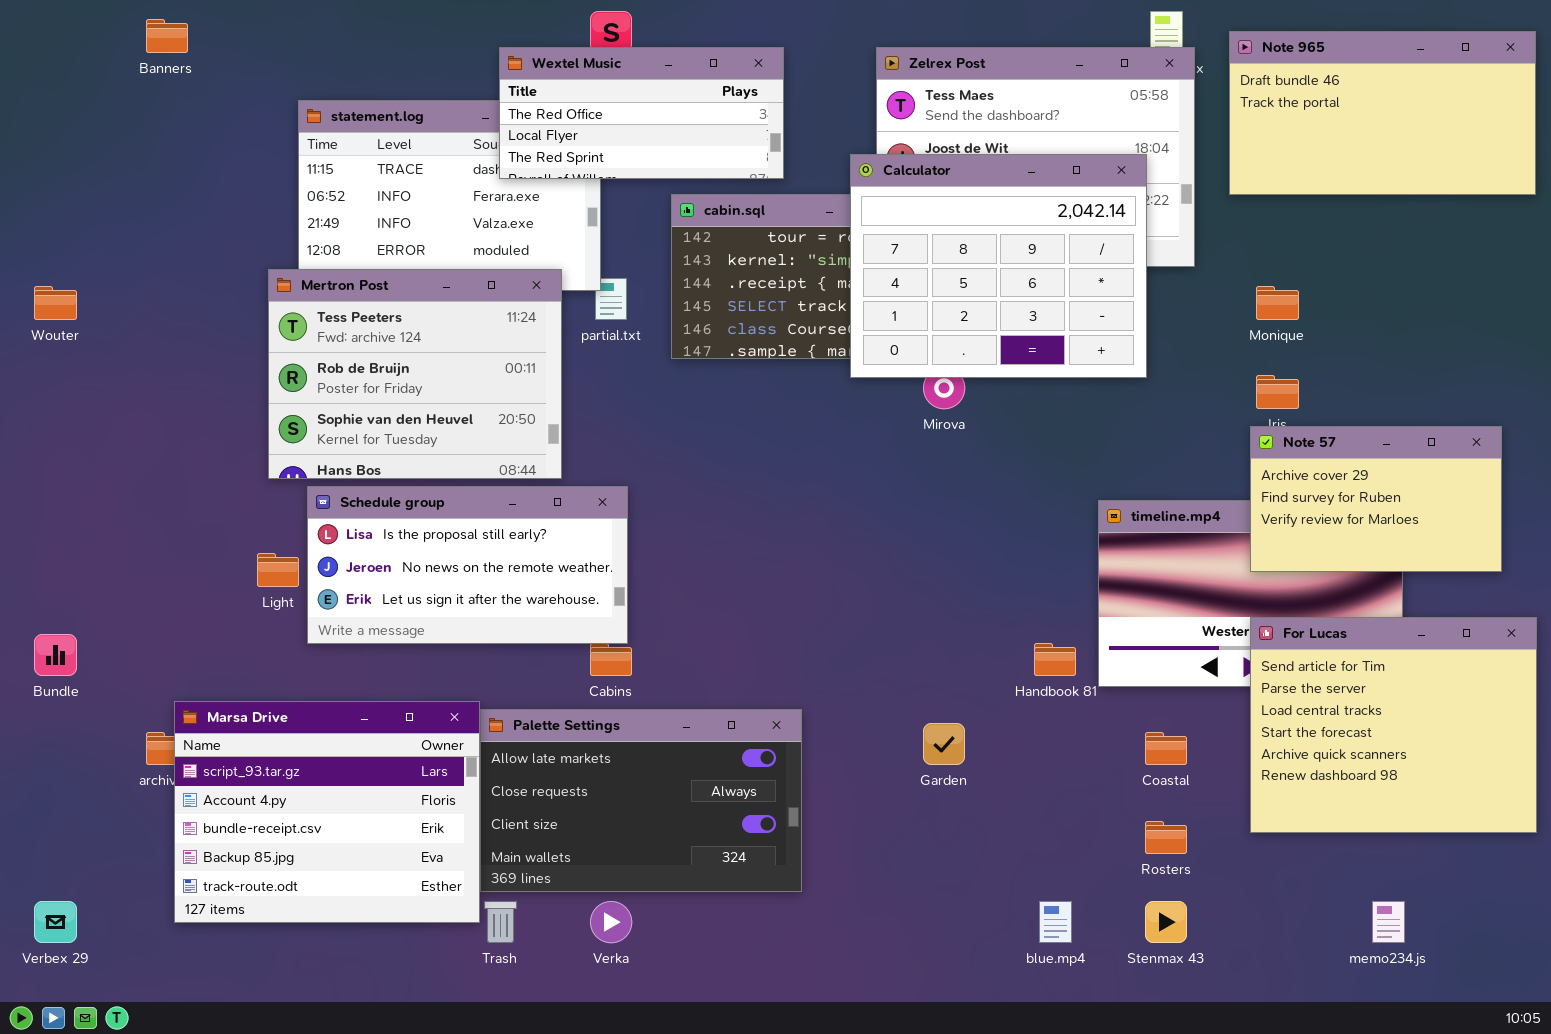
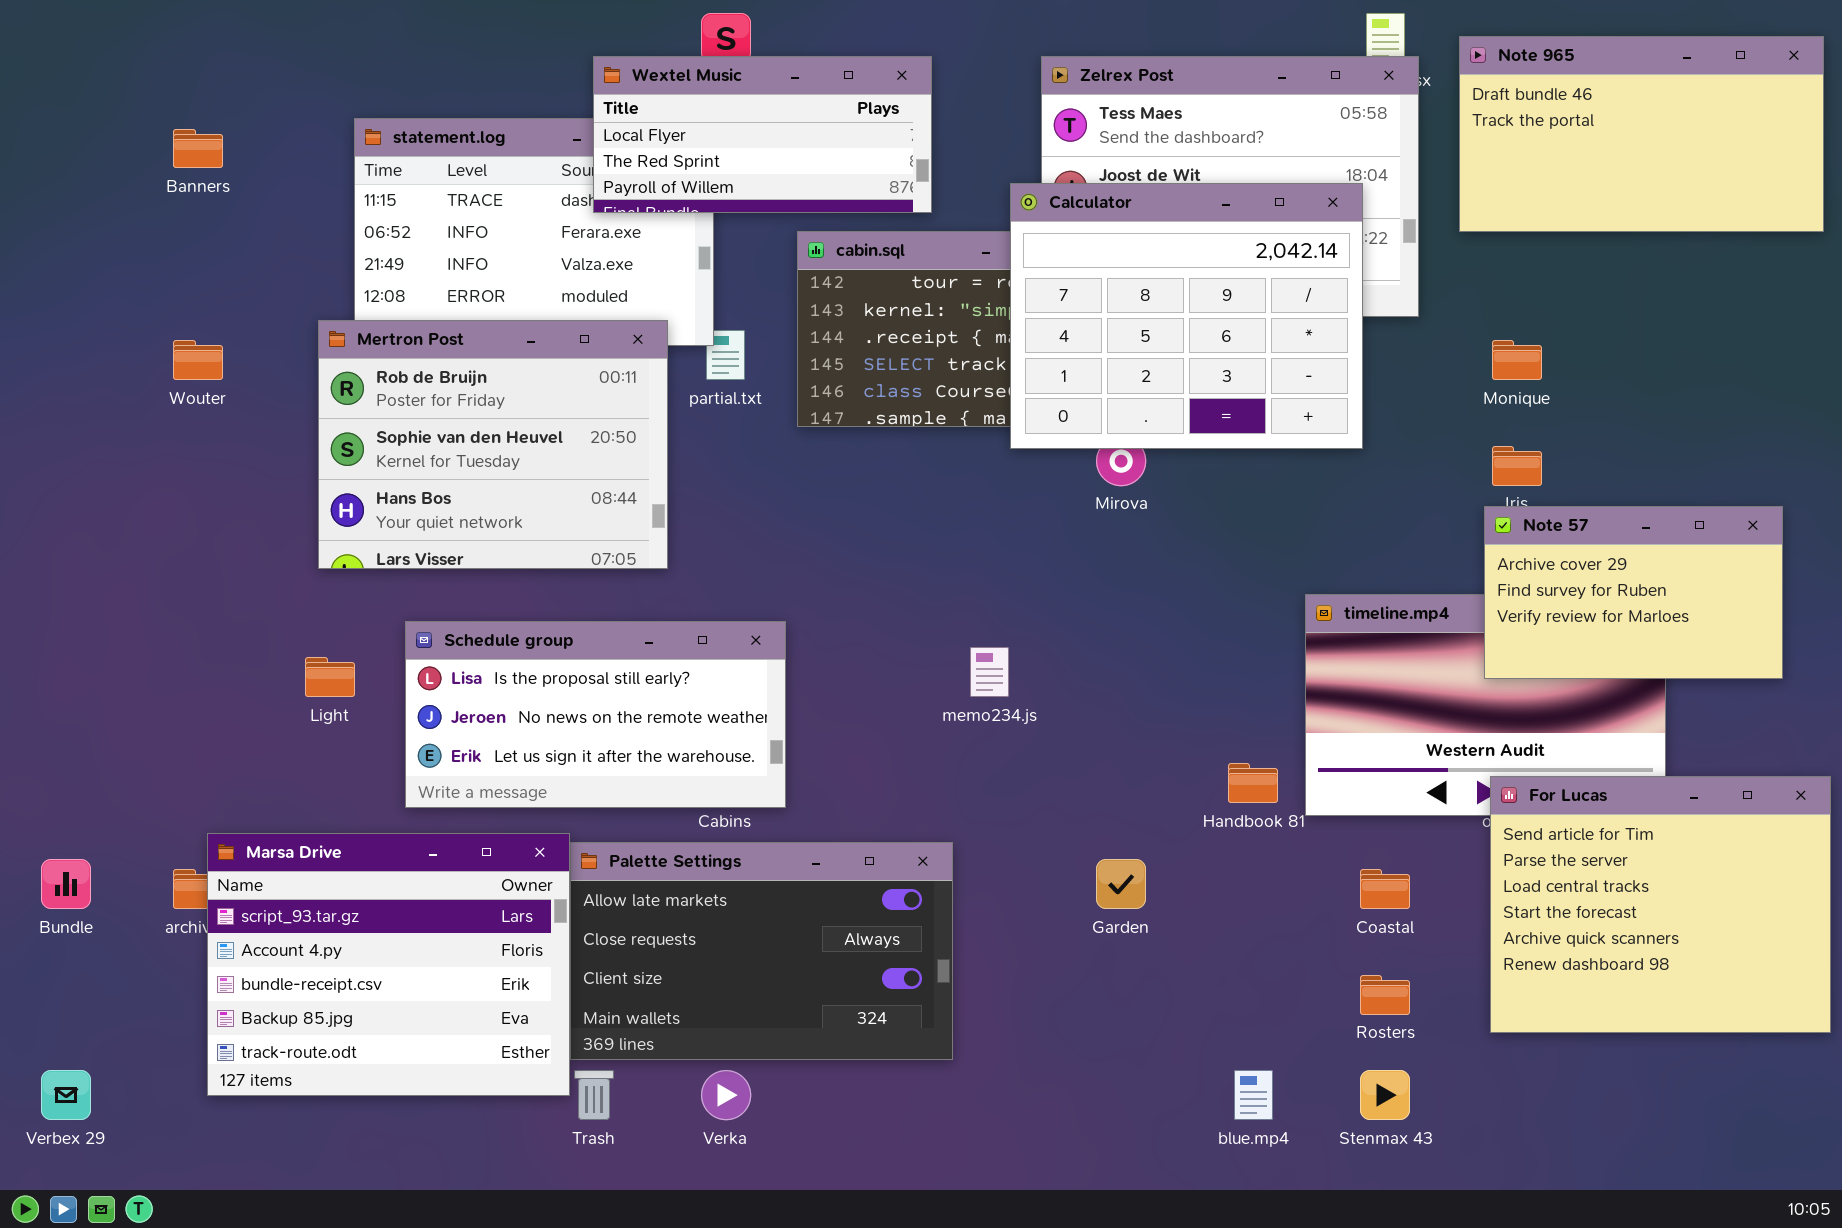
Banners: [146,19,188,53] -> [173,129,223,168], moved
Wextel Music: [499,47,784,179] -> [593,56,932,213], scrolled down 1 row
Mertron Post: [268,269,562,479] -> [318,320,668,569], scrolled down 1 row
Wouter: [34,286,77,320] -> [173,340,223,380], moved
Schedule group: [307,486,628,644] -> [405,621,786,808], moved
For Lucas: [1250,617,1537,833] -> [1490,776,1831,1033], moved
Bundle: [34,634,77,676] -> [41,859,91,909], moved
memo234.js: [1372,901,1405,943] -> [970,647,1009,697], moved

